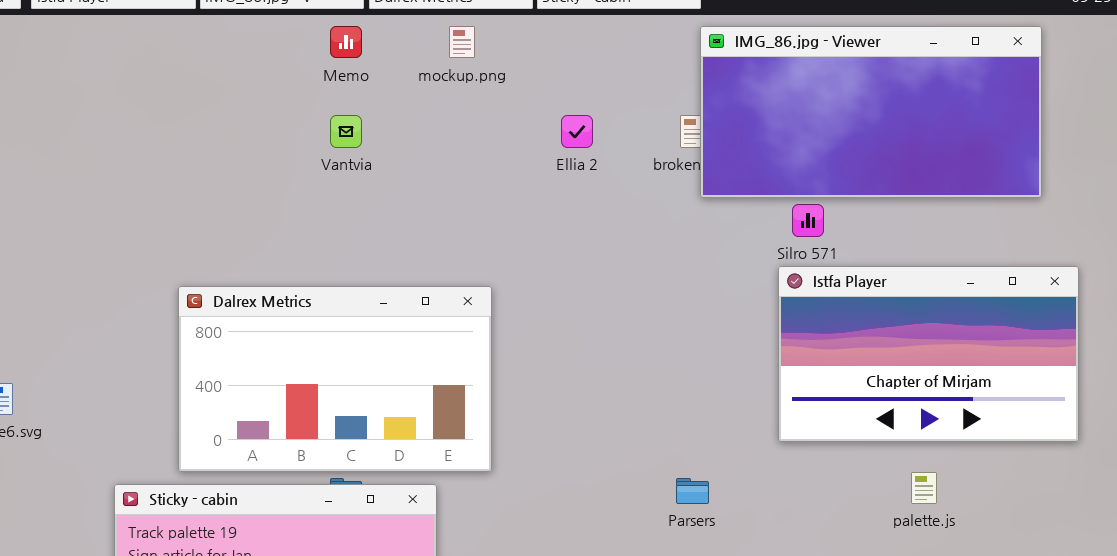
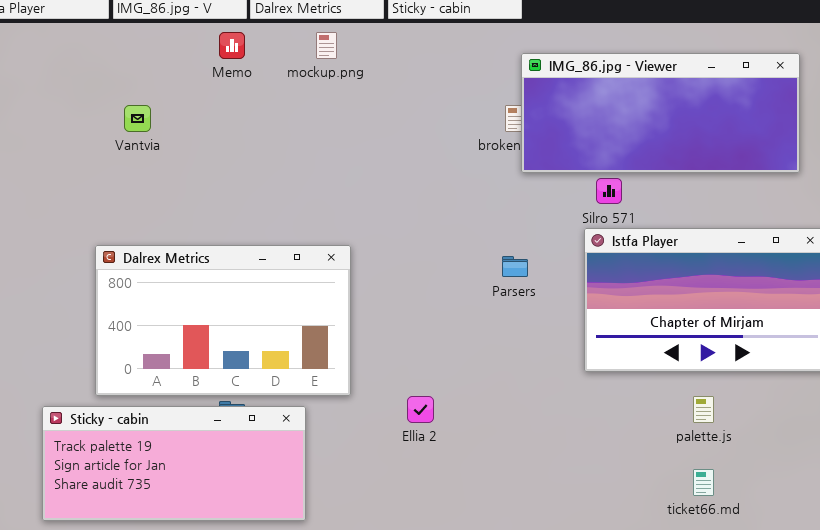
IMG_86.jpg - Viewer: [700,26,1042,198] -> [521,53,800,173], resized
Vantvia: [330,115,362,148] -> [124,105,151,132], moved
Ellia 2: [561,115,593,148] -> [407,396,434,423], moved
Parsers: [676,478,709,504] -> [502,256,528,277], moved

